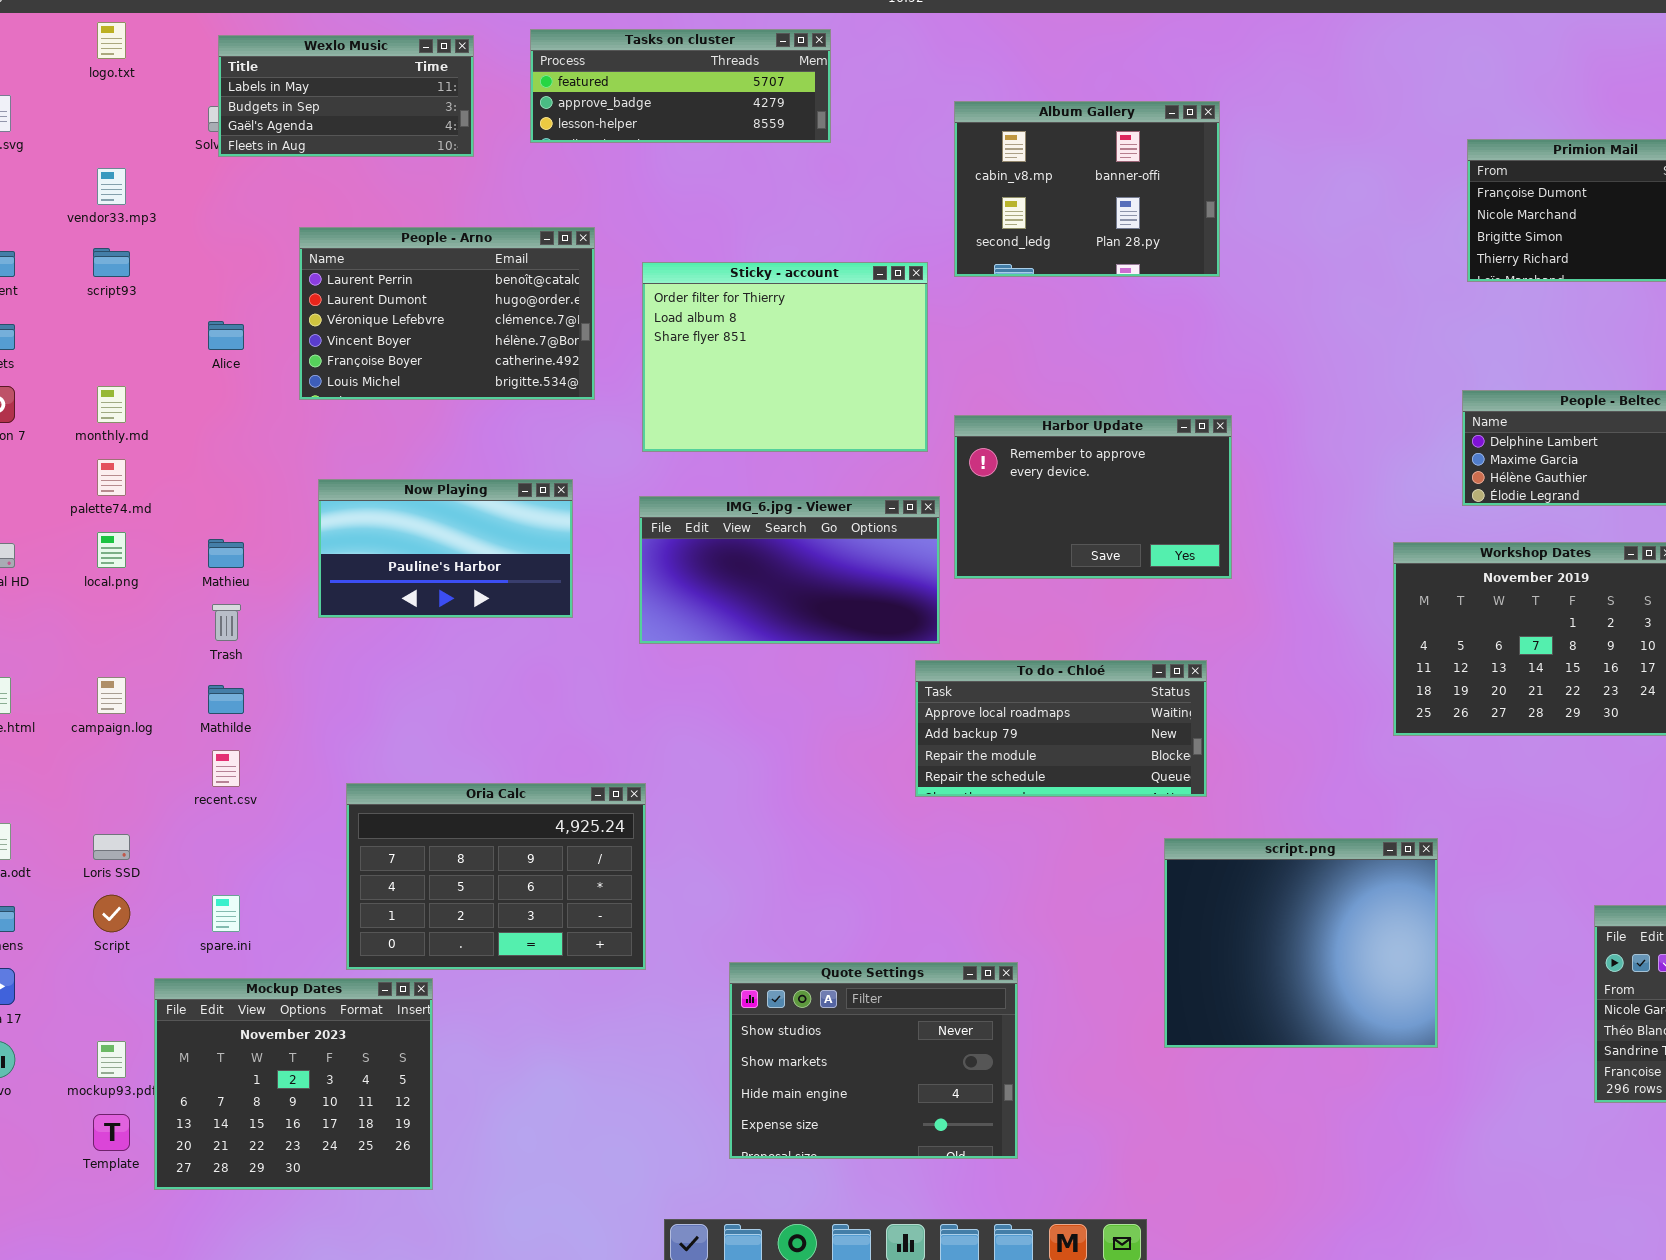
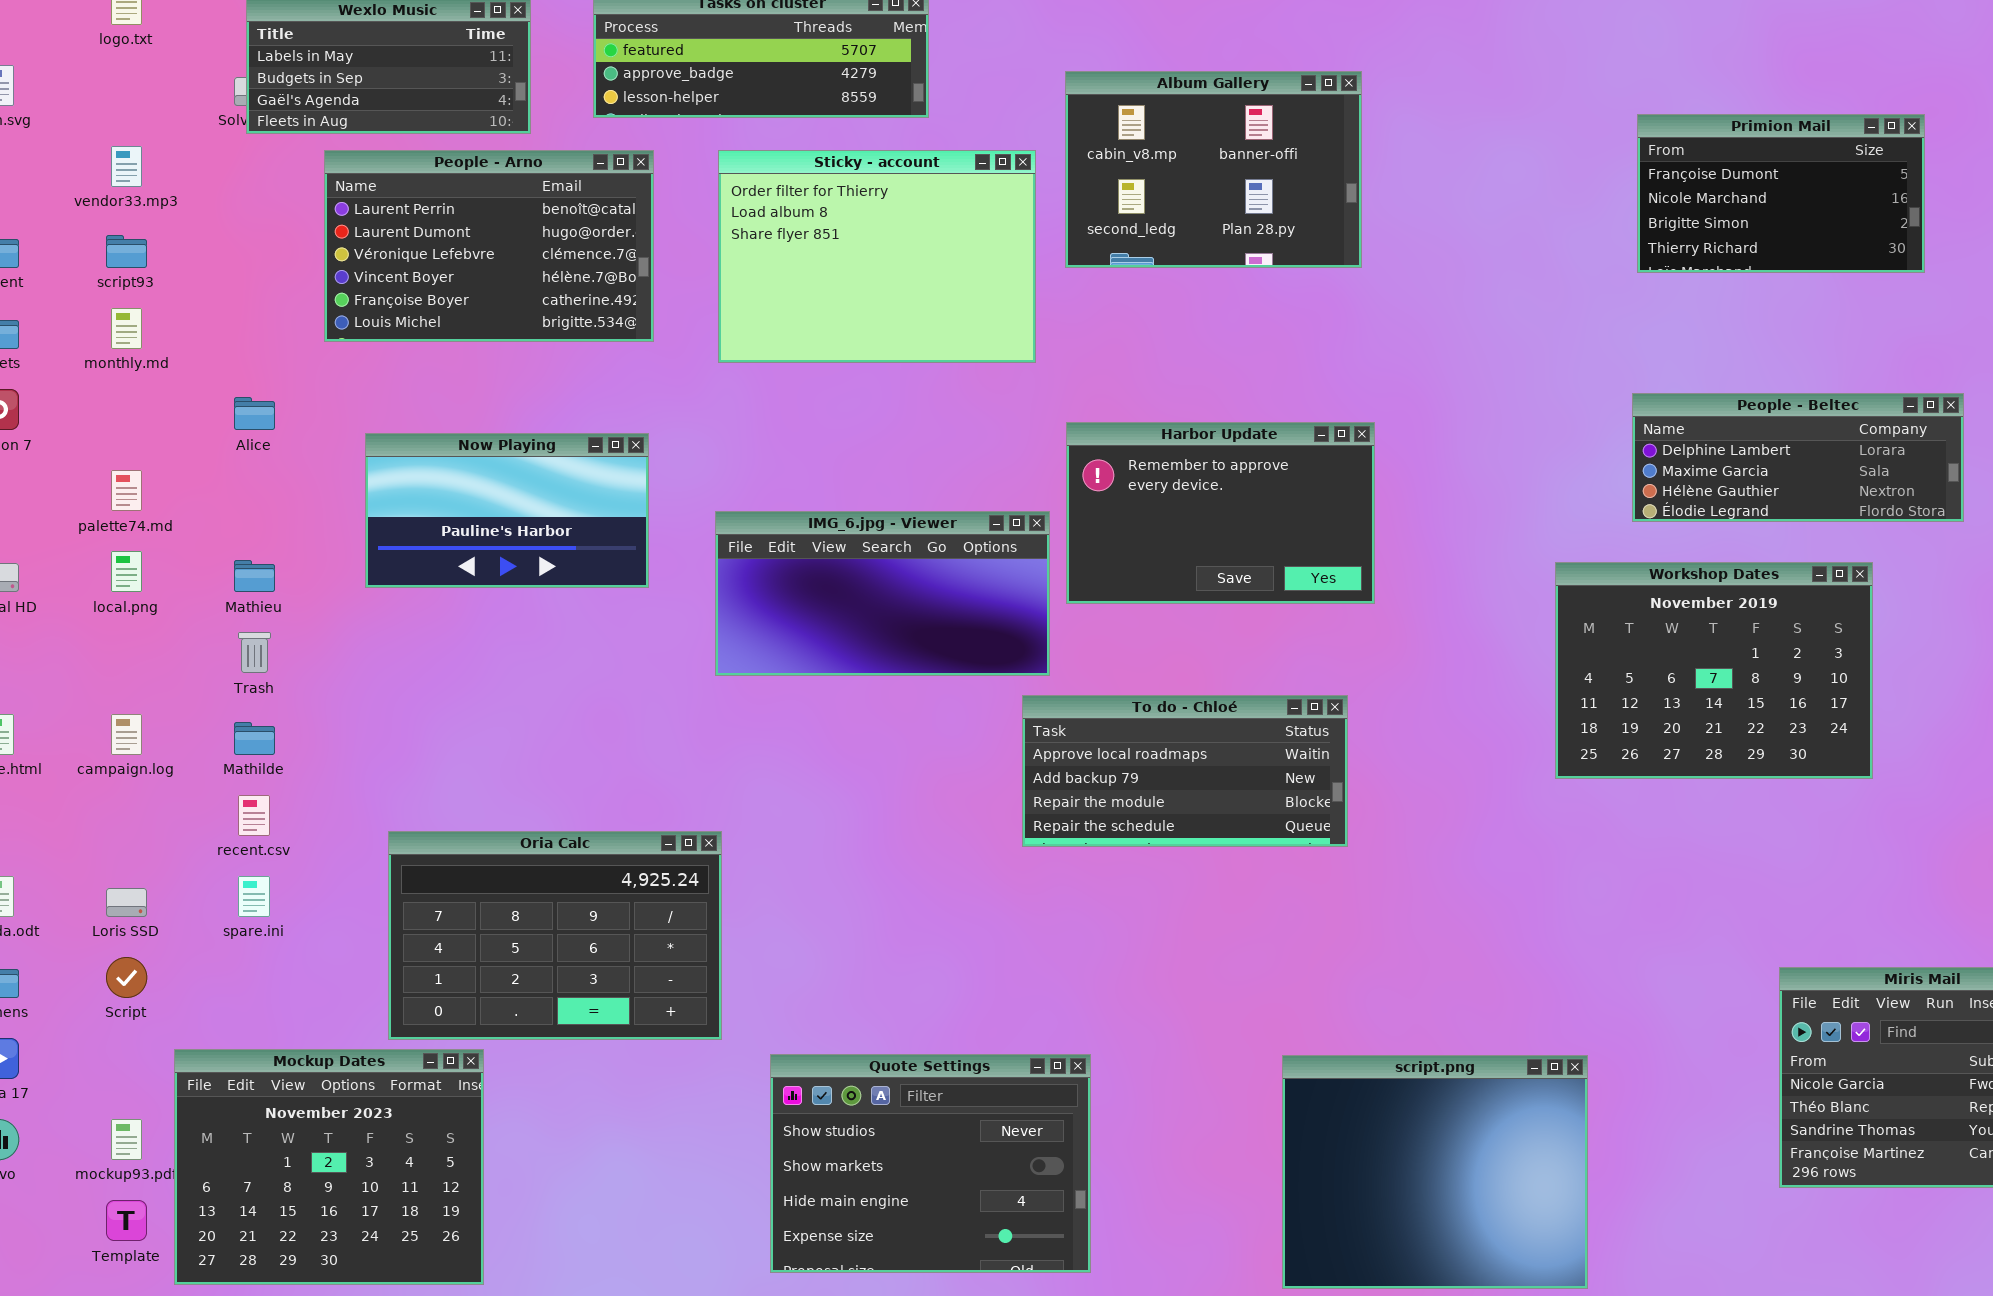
People - Arno: [299,227,595,400] -> [324,150,654,342], moved
Sticky - account: [642,262,928,452] -> [718,150,1036,363], moved
Alice: [208,321,244,350] -> [234,397,275,430], moved
monthly.md: [97,386,126,423] -> [111,308,142,349], moved
Now Playing: [318,479,573,618] -> [365,433,649,588], moved
script.png: [1164,838,1438,1048] -> [1282,1055,1588,1289], moved
spare.ini: [212,895,240,932] -> [238,876,270,917], moved
Quote Settings: [729,962,1018,1159] -> [770,1054,1091,1273], moved

